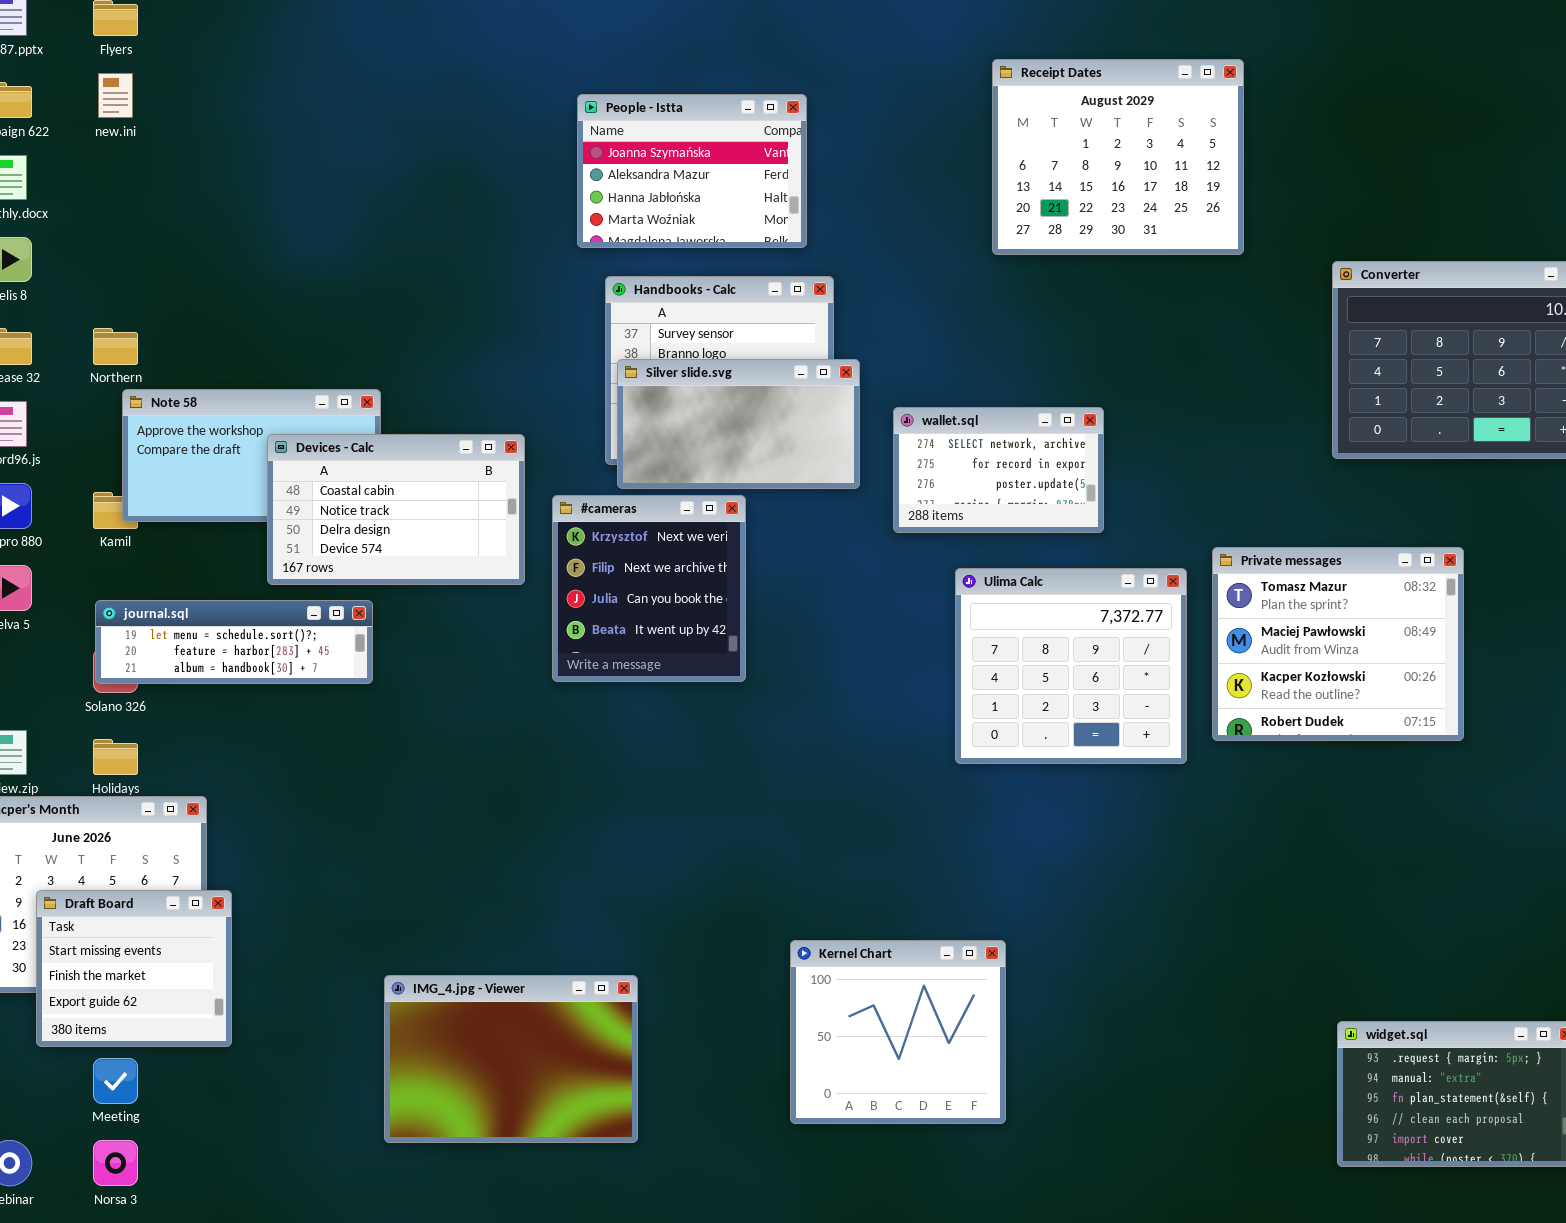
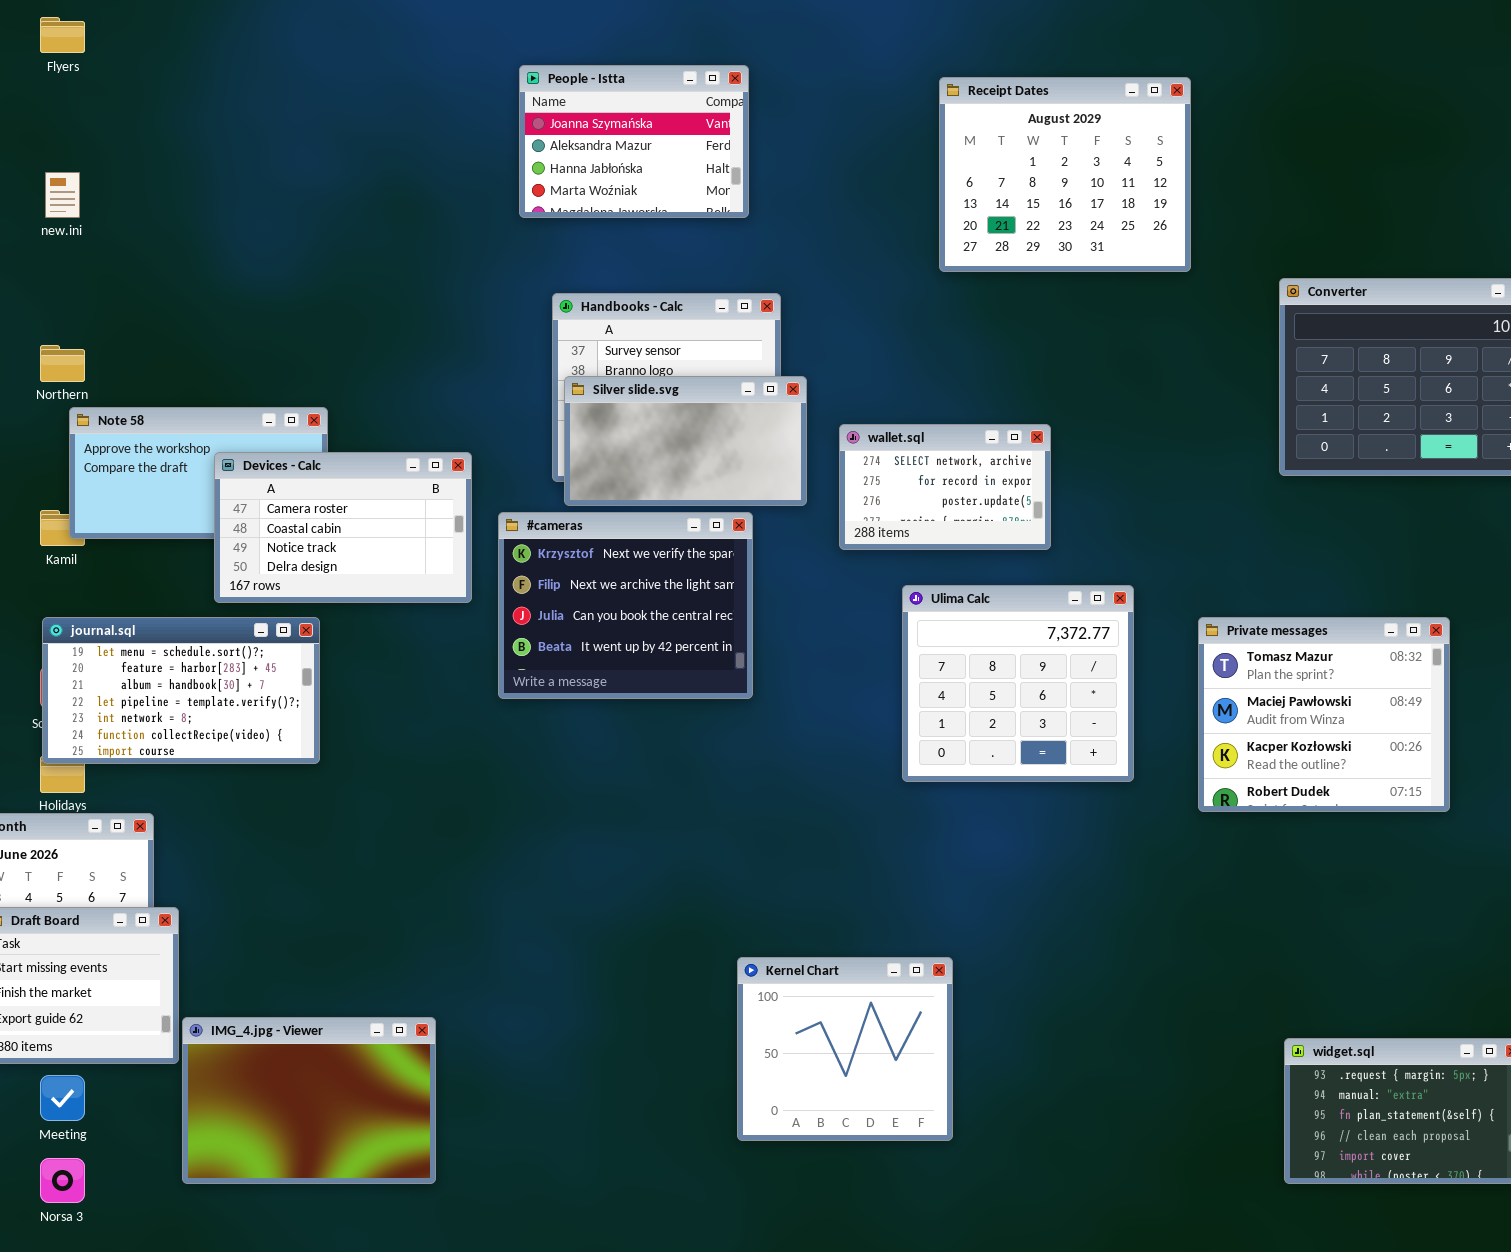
new.ini: [98,73,133,118] -> [45,172,80,218], moved
People - Istta: [577,94,807,248] -> [519,65,749,218], moved
Devices - Calc: [267,434,525,585] -> [214,452,472,603], scrolled up 1 row
#cameras: [552,495,746,682] -> [498,512,753,699], resized
Private messages: [1212,547,1464,741] -> [1198,617,1450,812], moved
journal.sql: [95,600,373,684] -> [42,617,320,764], resized
IMG_4.jpg - Viewer: [384,975,638,1143] -> [182,1017,436,1184], moved

